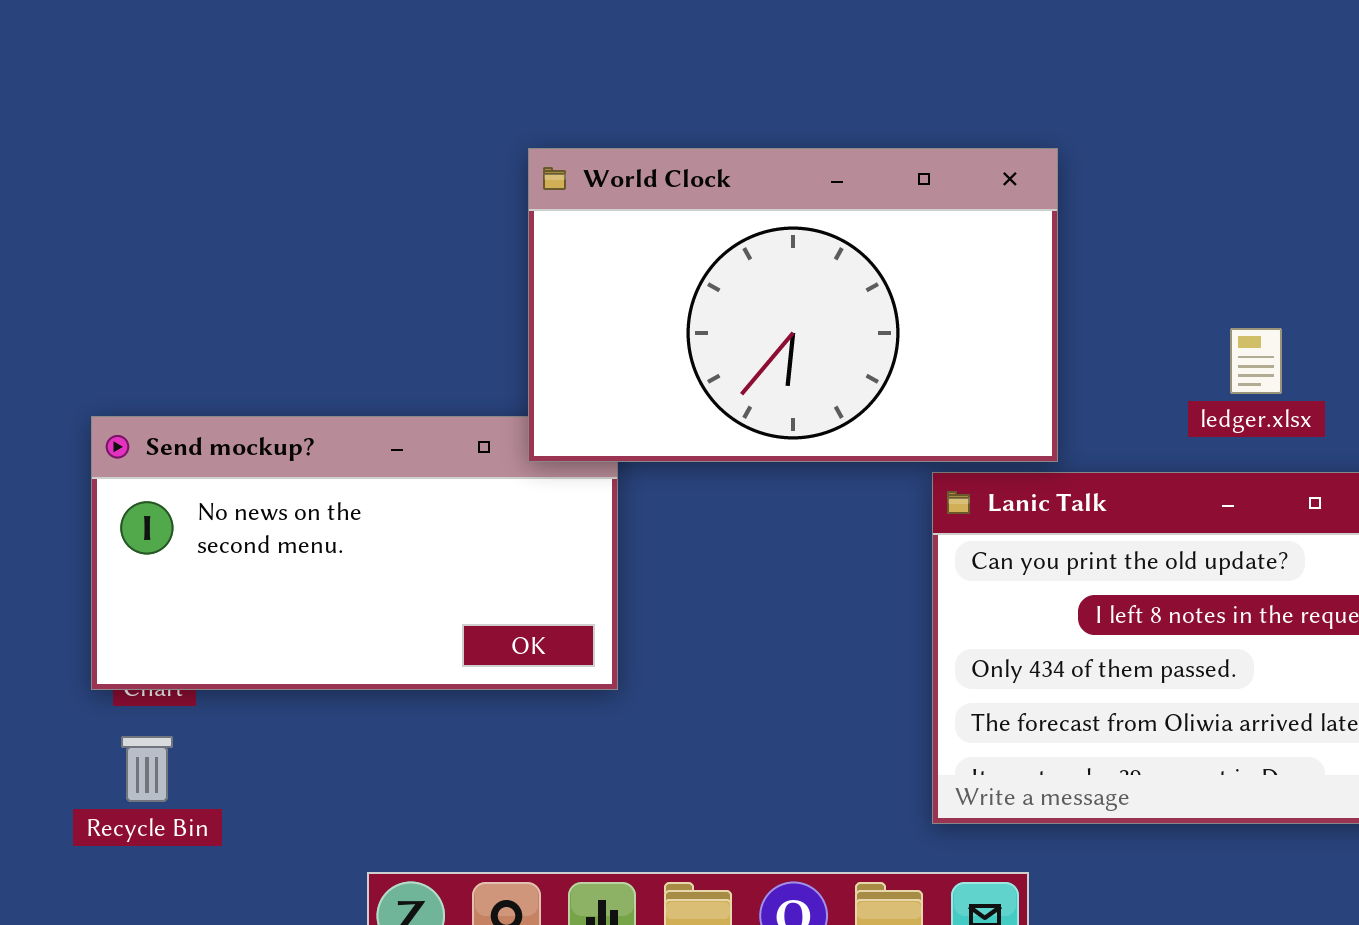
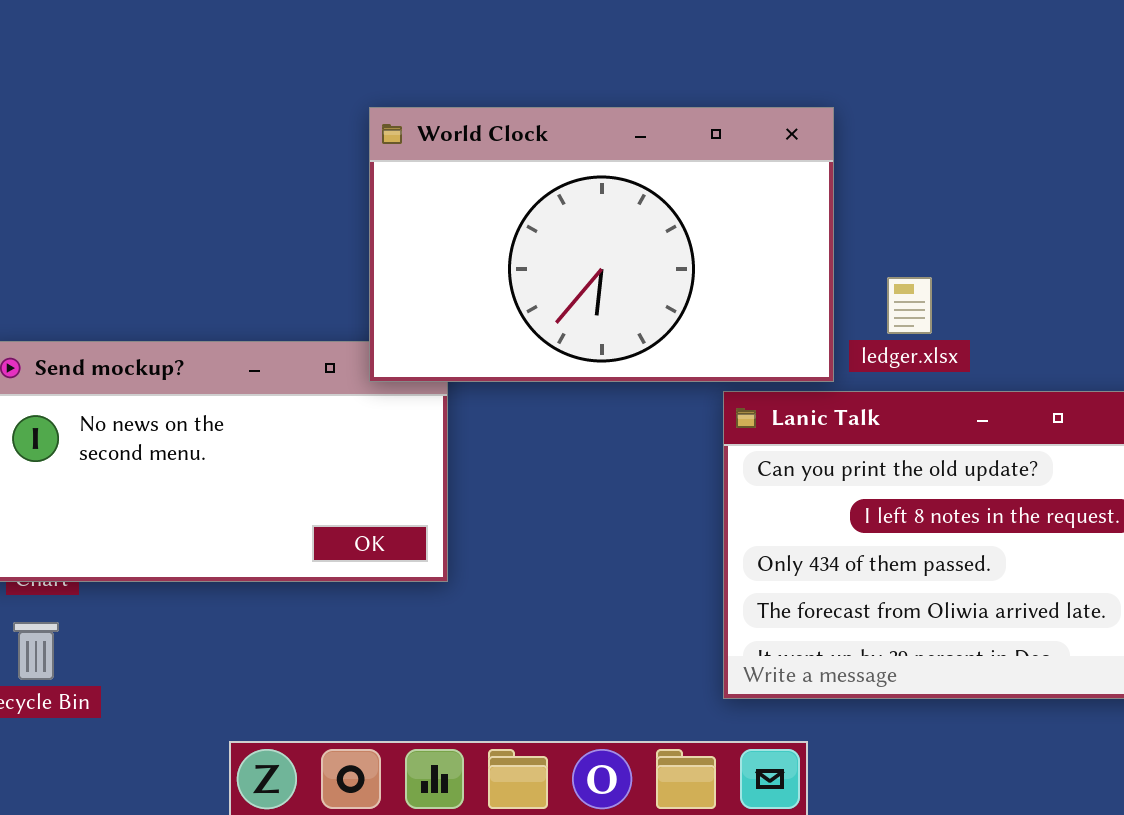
ledger.xlsx: [1230,328,1282,394] -> [887,277,932,334], moved

